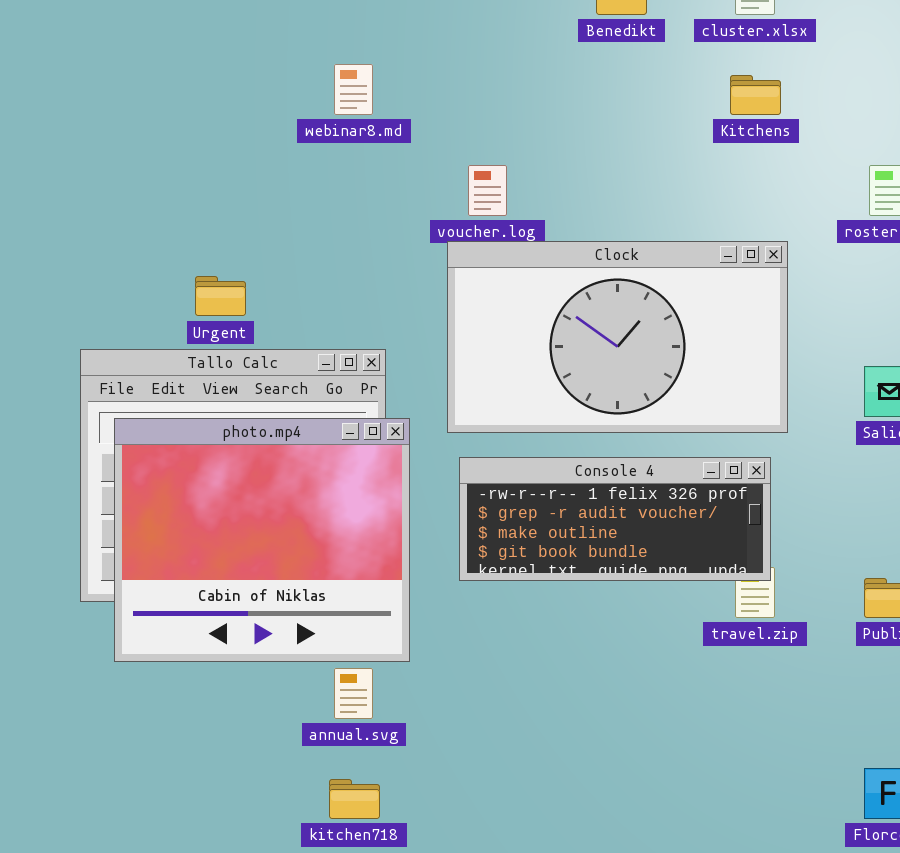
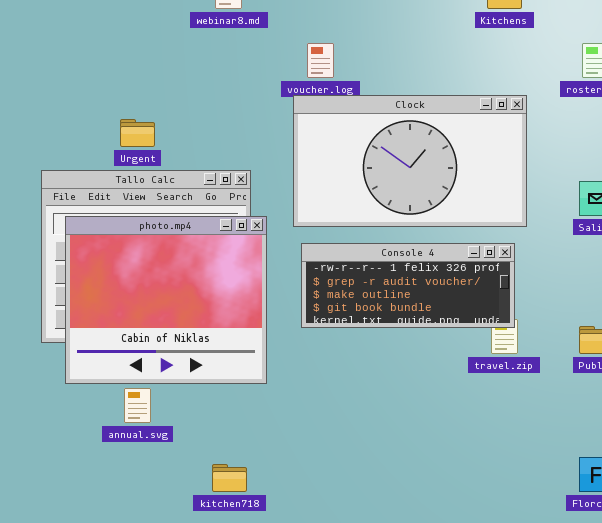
annual.svg: [334,668,373,719] -> [124,388,151,423], moved

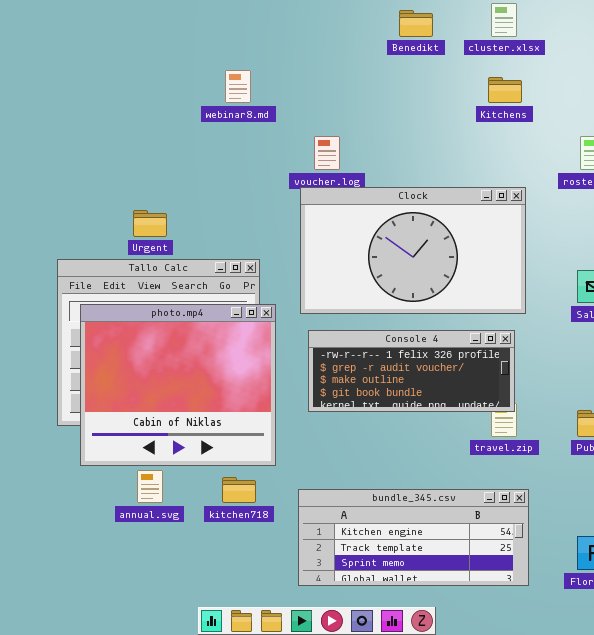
bundle_345.csv: none -> [298,489,529,586], opened
kitchen718: [212,464,247,492] -> [222,477,256,503], moved

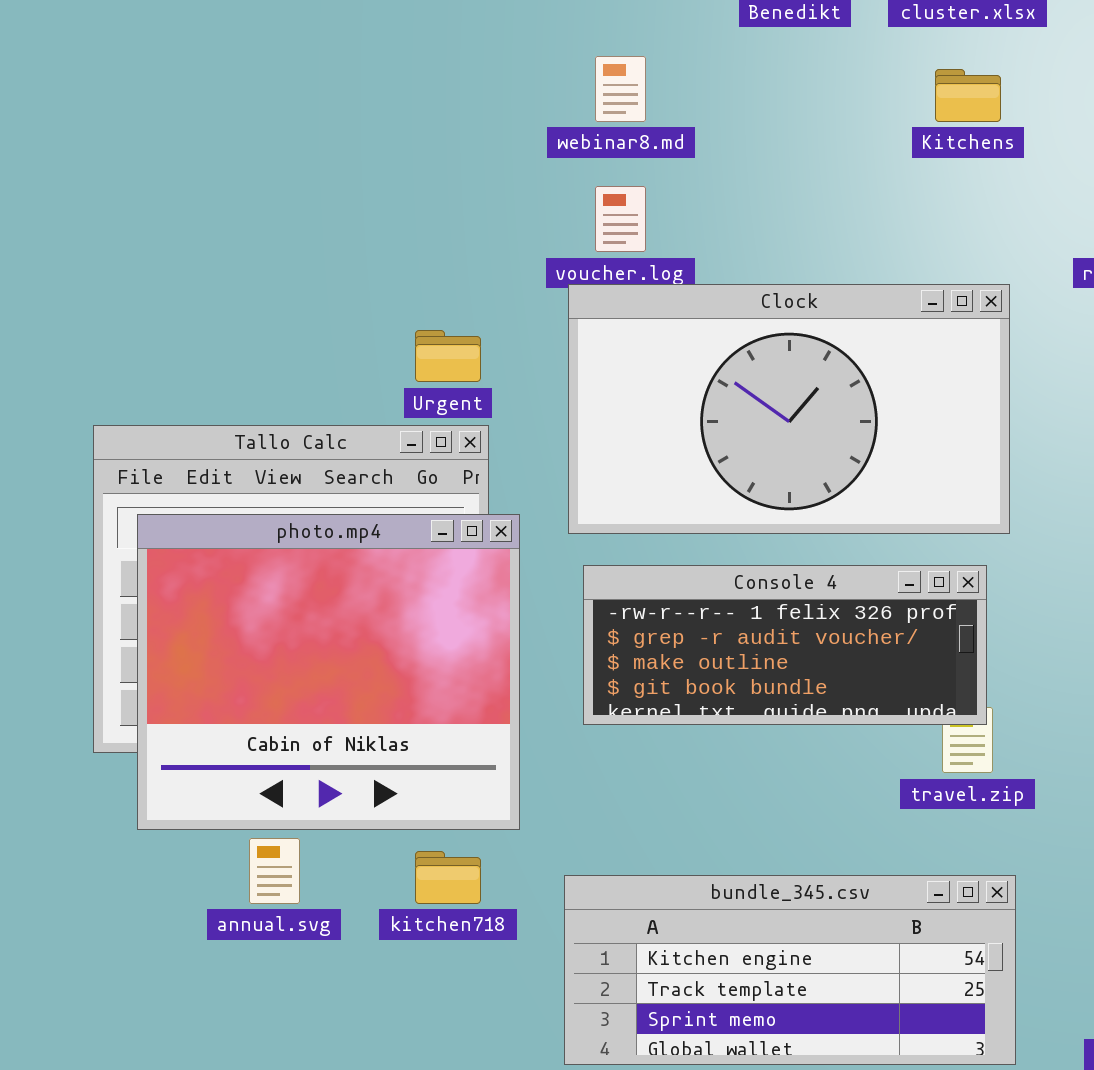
webinar8.md: [225,70,251,103] -> [595,56,646,122], moved
Urgent: [133,210,167,237] -> [415,330,481,382], moved

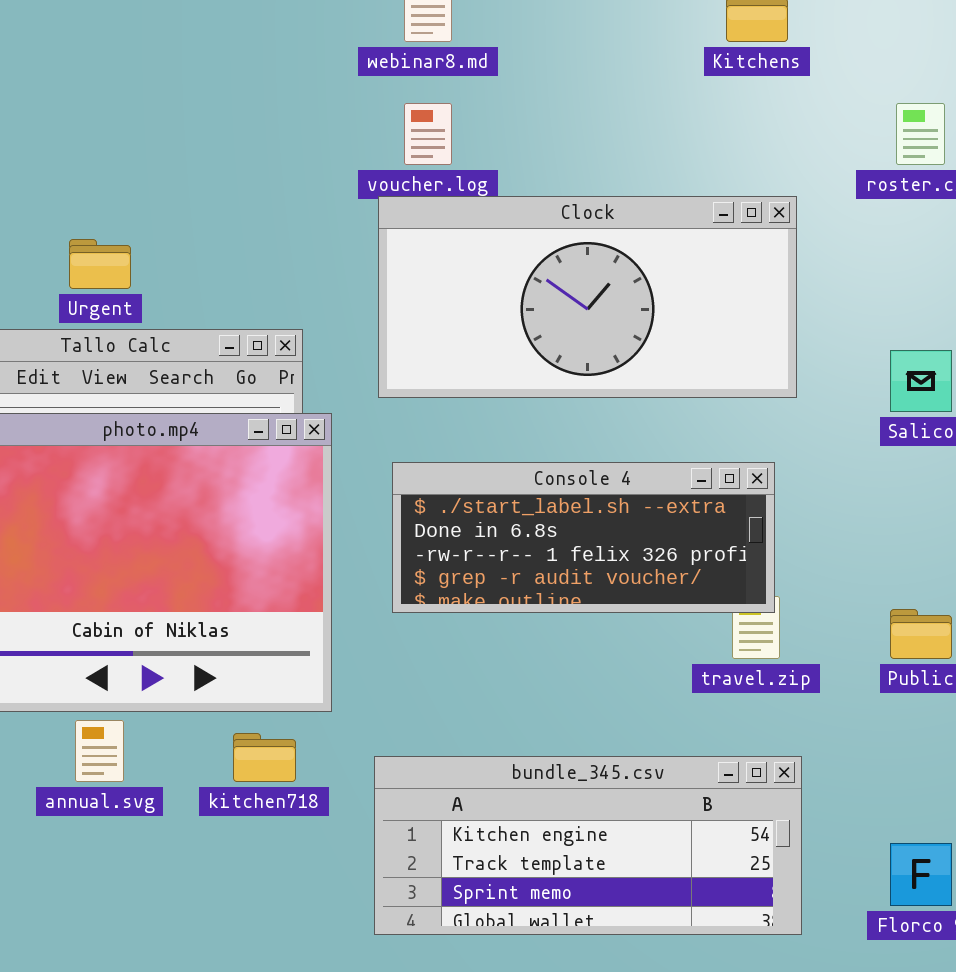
Clock: [568,284,1010,534] -> [378,196,797,398], resized
Urgent: [415,330,481,382] -> [69,239,131,289], moved
Console 4: [583,565,987,725] -> [392,462,775,613], scrolled up 2 rows

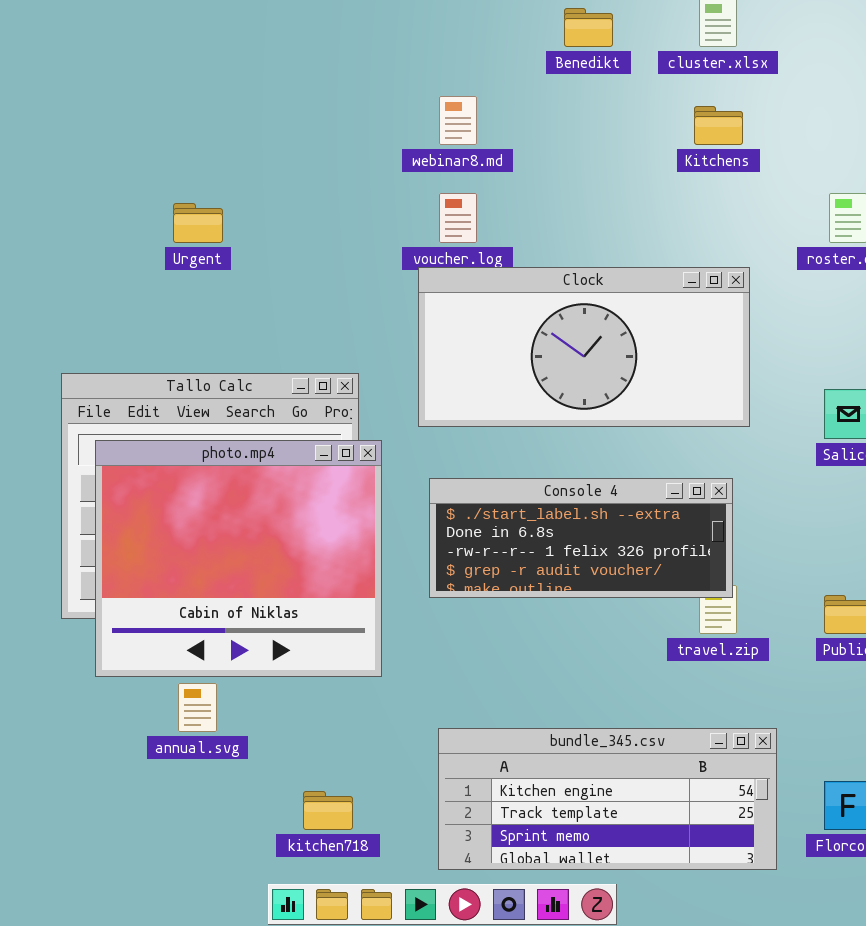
Urgent: [69,239,131,289] -> [173,203,223,243], moved
kitchen718: [233,733,296,782] -> [303,791,353,830], moved
bundle_345.csv: [374,756,802,935] -> [438,728,777,870], moved

